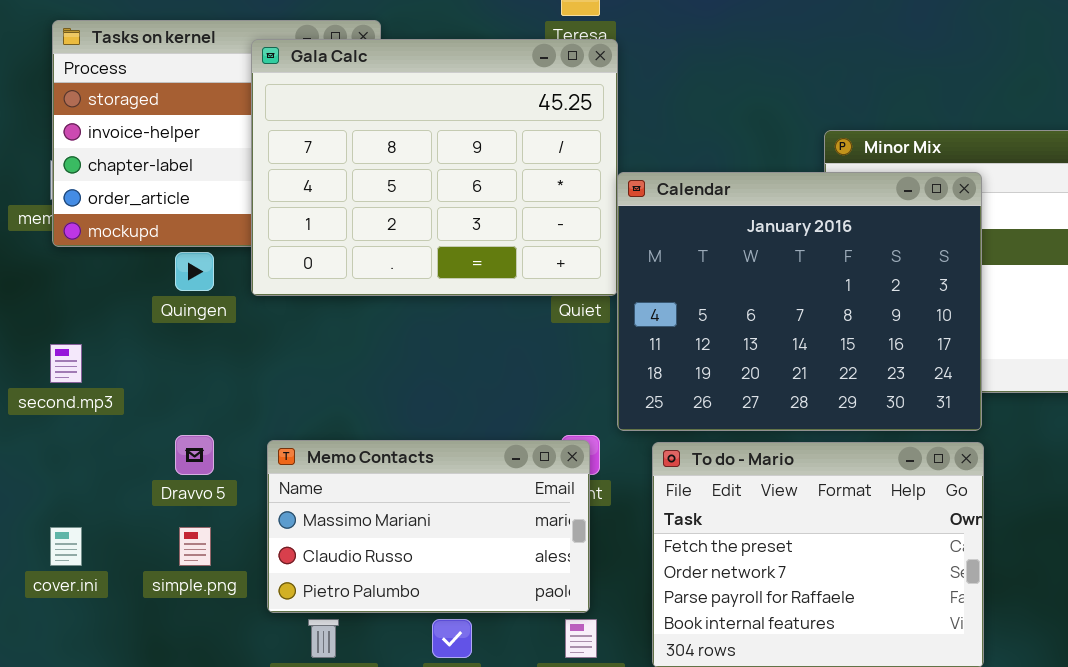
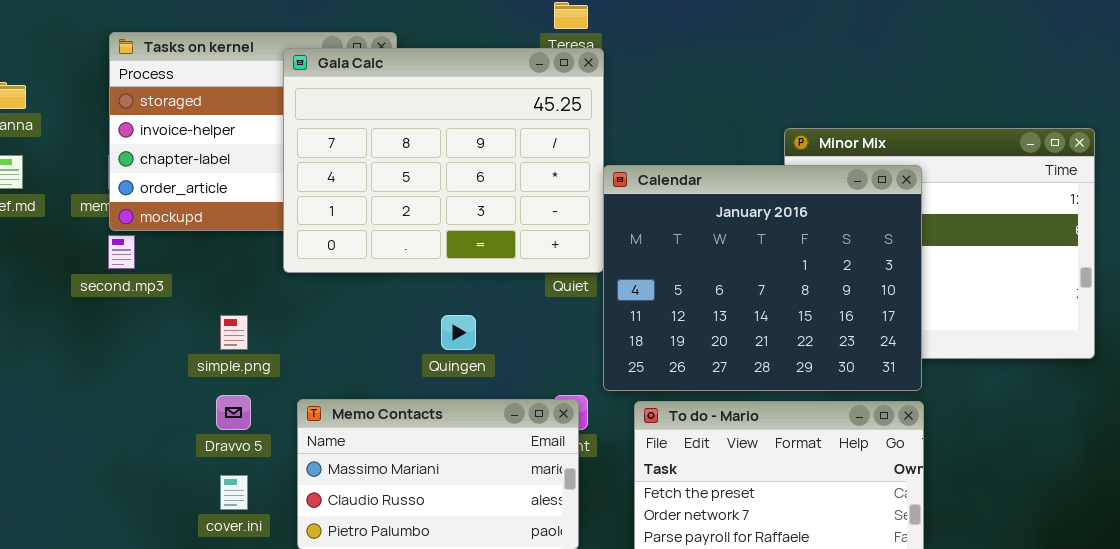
Quingen: [175,252,214,291] -> [441,315,476,350], moved
second.mp3: [50,344,82,383] -> [108,235,135,269], moved
cover.ini: [50,527,82,566] -> [220,475,248,510], moved
simple.png: [179,527,211,566] -> [220,315,248,350], moved

